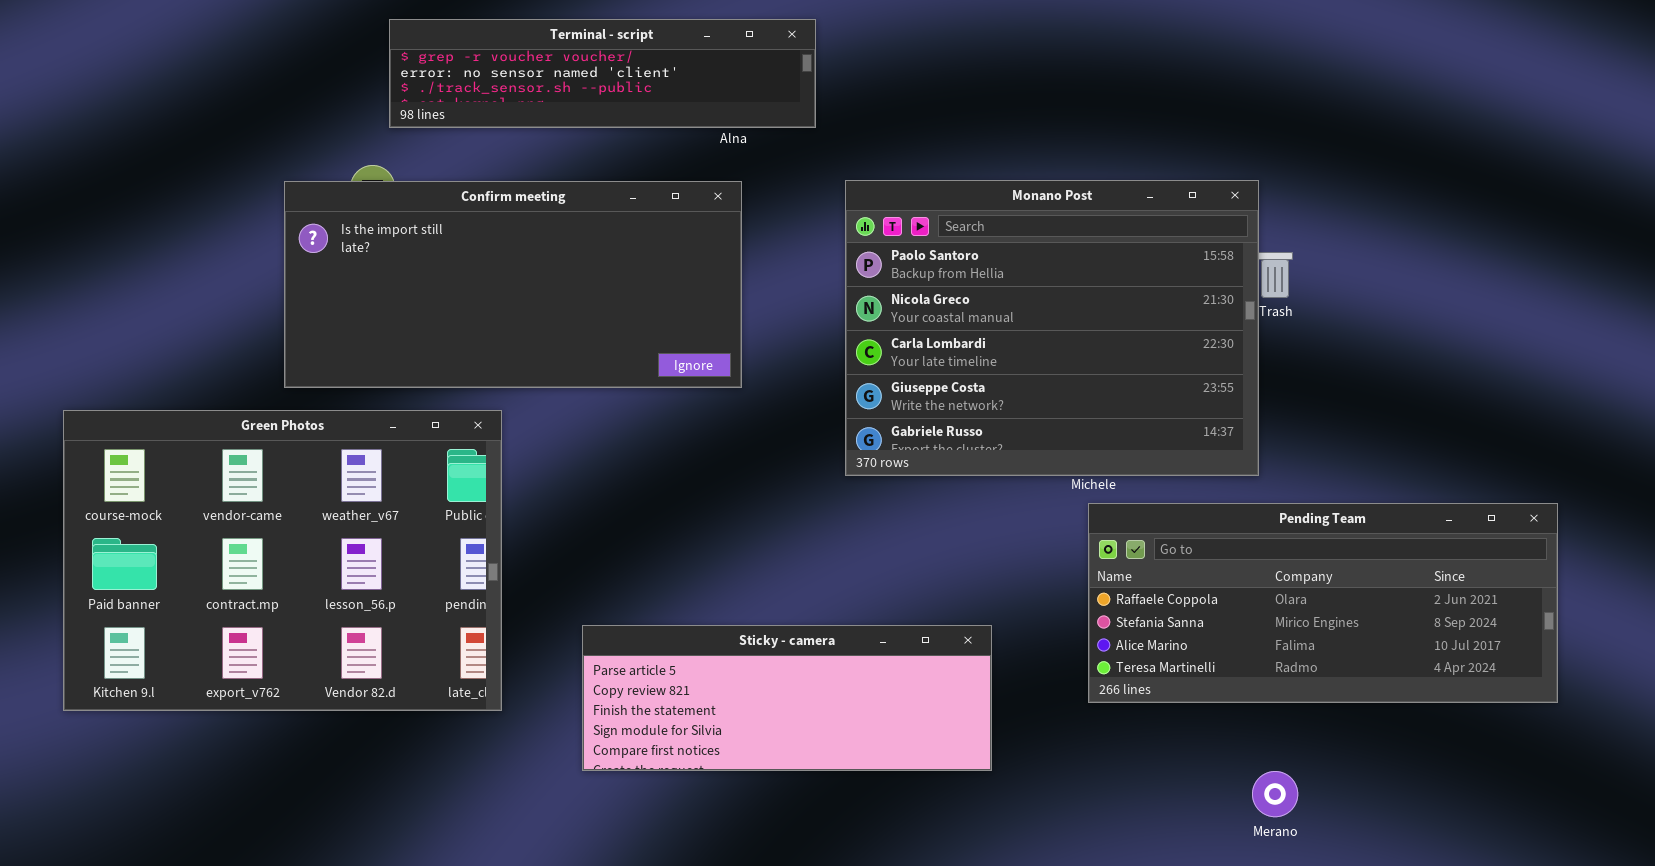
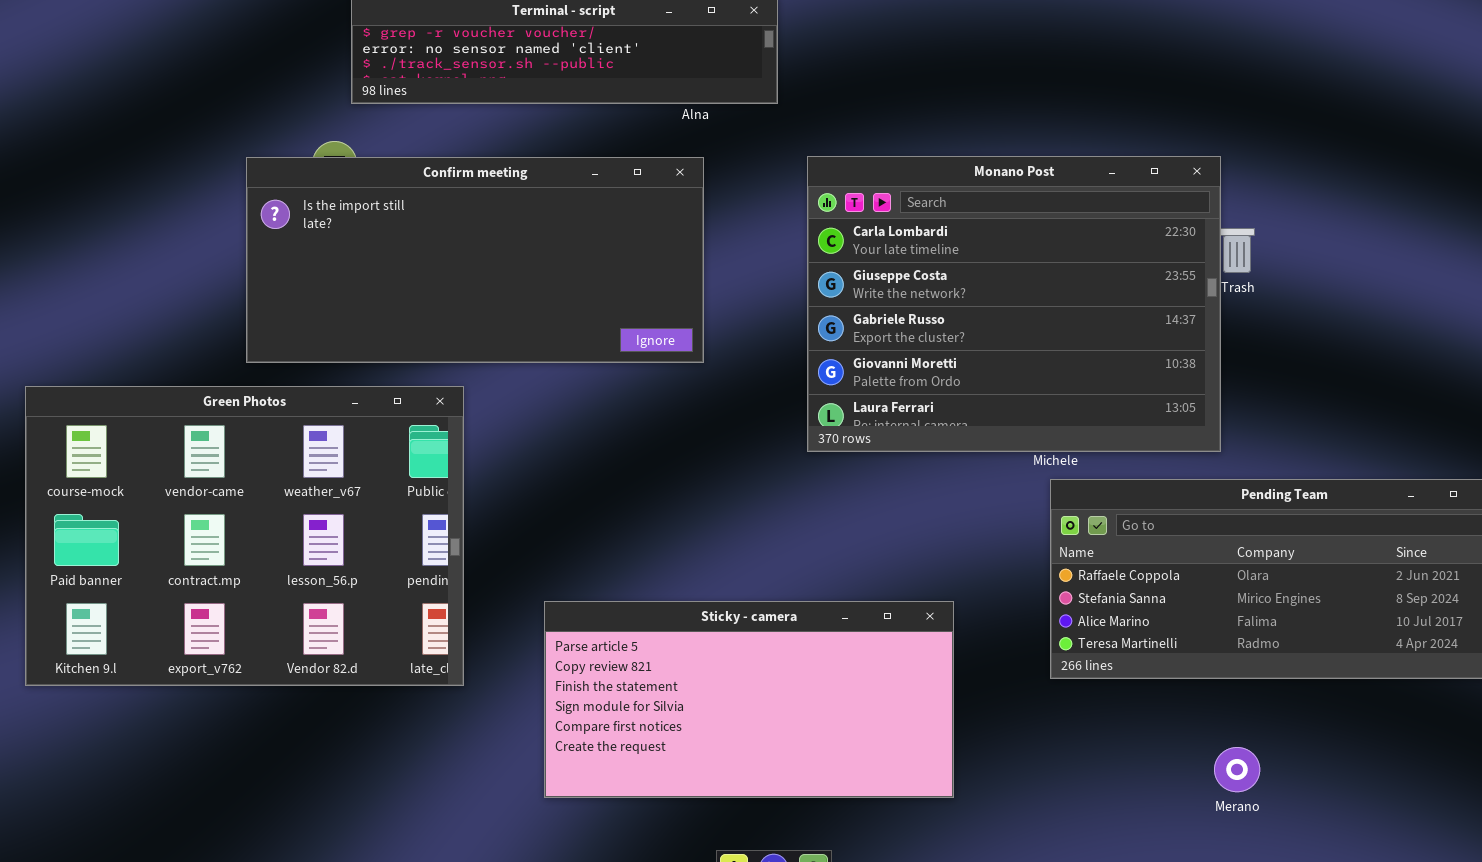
Monano Post: [845,180,1259,476] -> [807,156,1221,452], scrolled down 2 rows
Sticky - camera: [582,625,992,771] -> [544,601,954,798], resized

